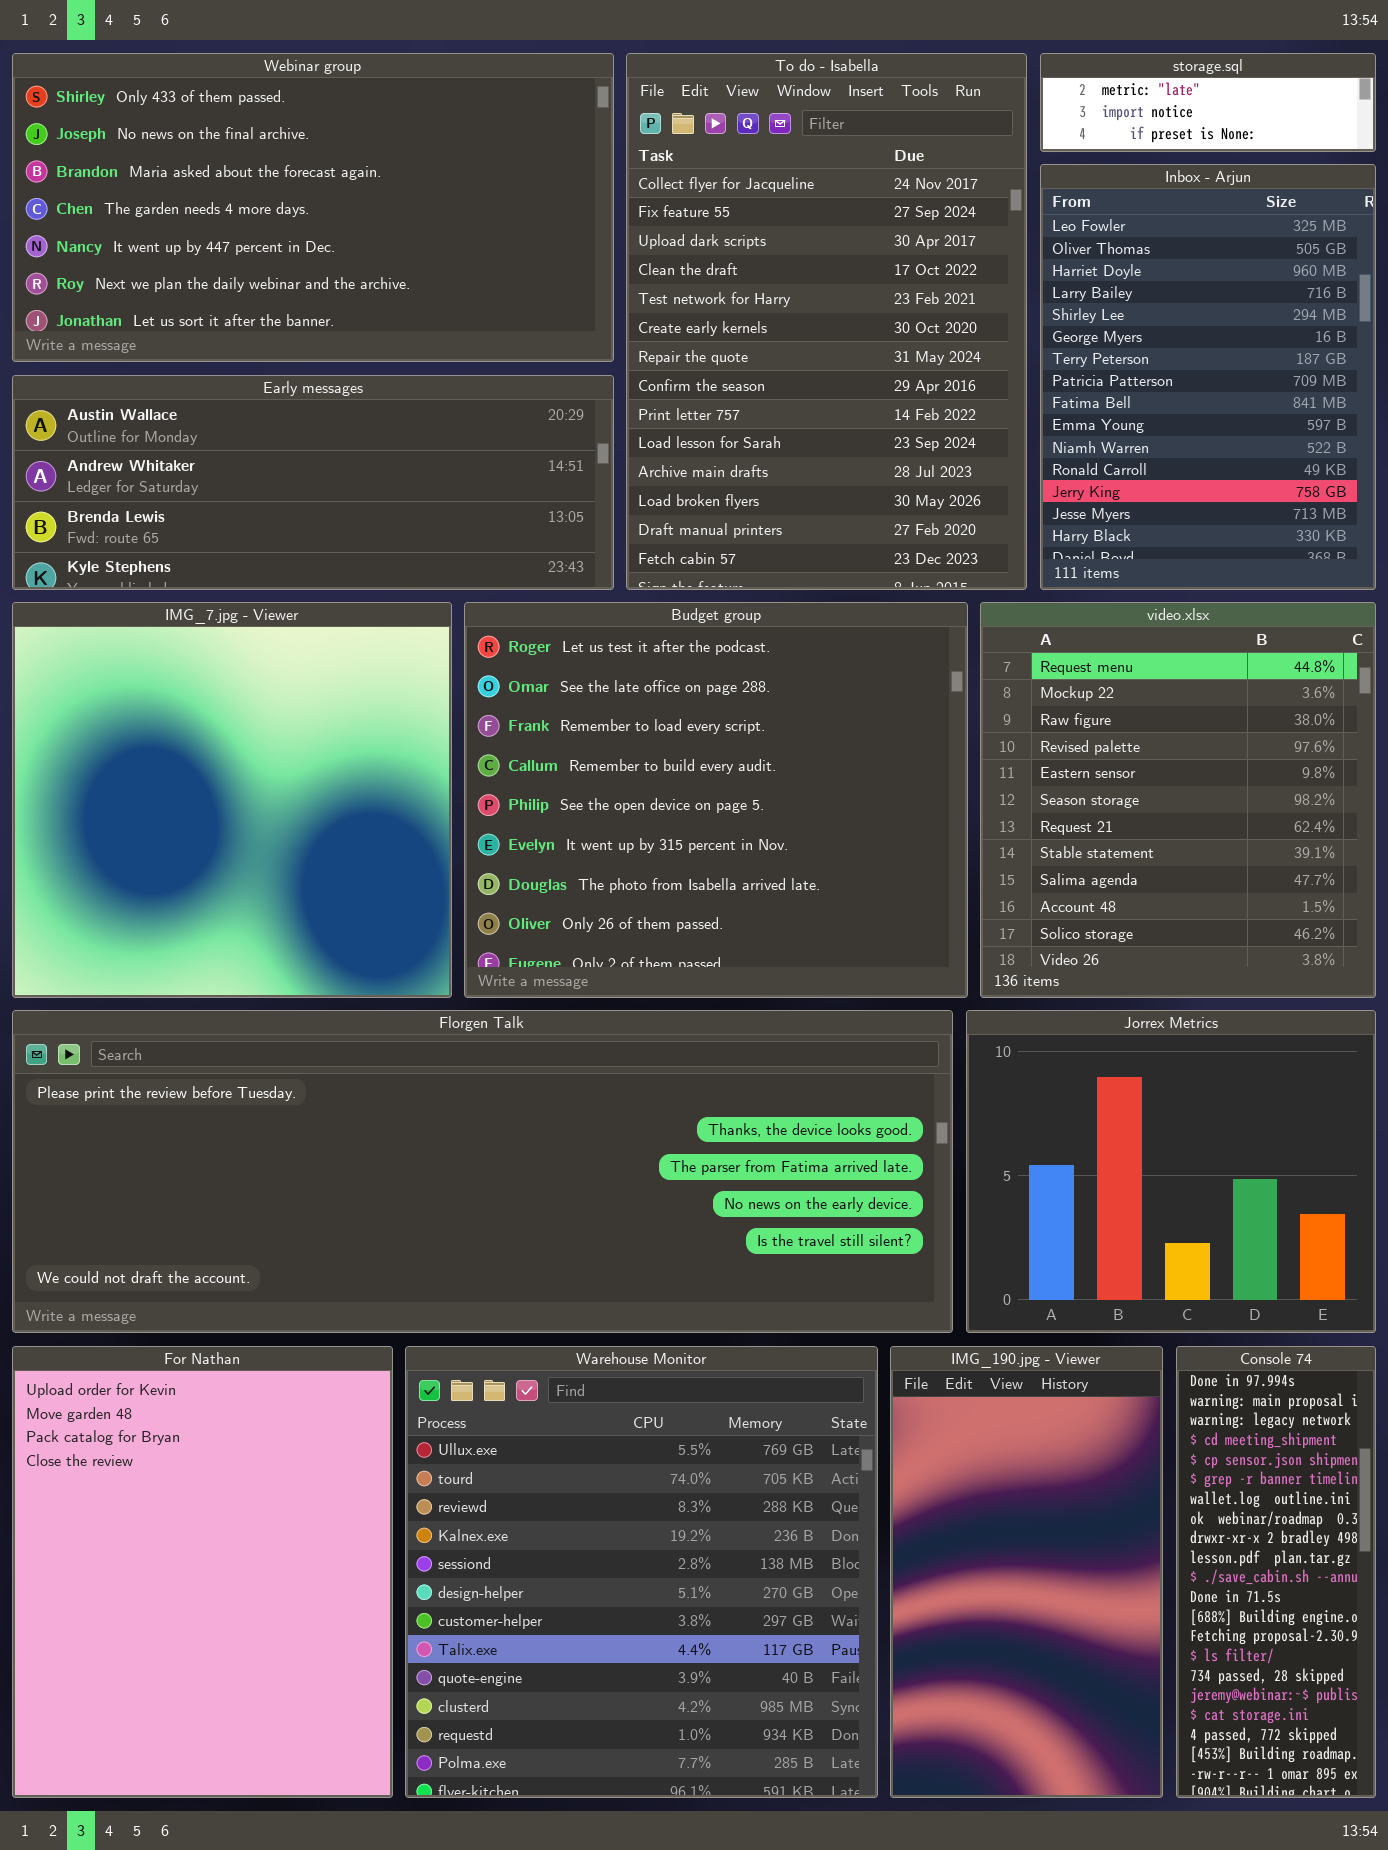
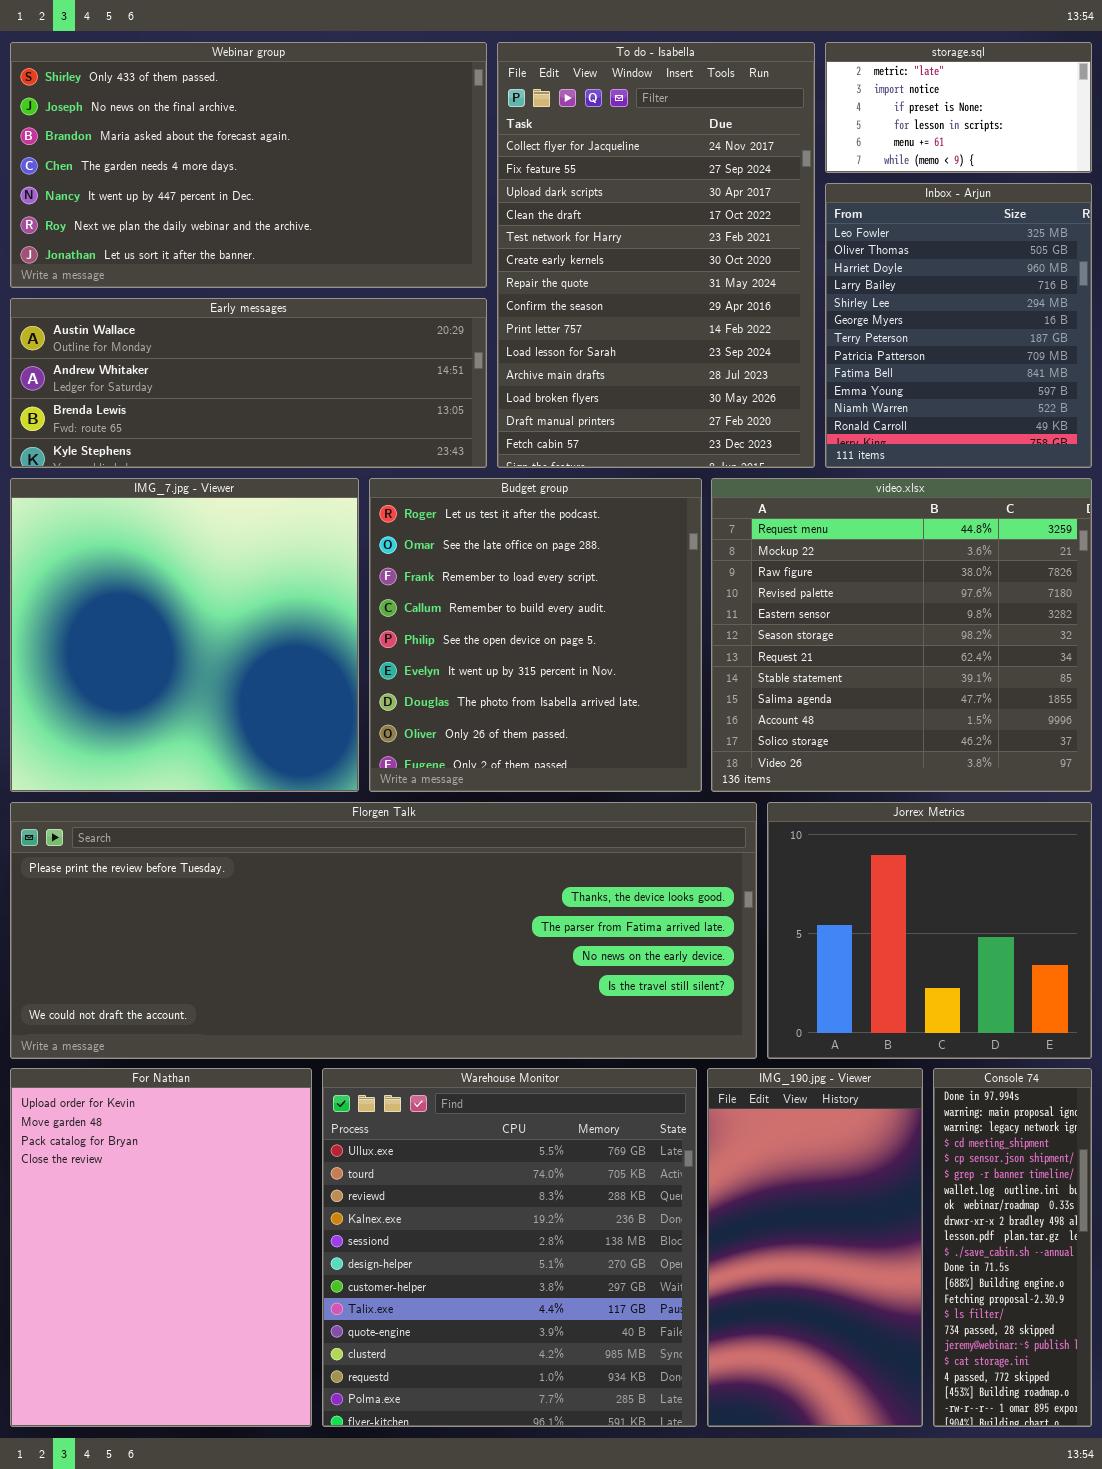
storage.sql: [1040,53,1376,152] -> [825,42,1092,173], resized
Inbox - Arjun: [1040,164,1376,590] -> [825,183,1092,468], resized
Budget group: [464,602,968,998] -> [369,478,702,792], resized
video.xlsx: [980,602,1376,998] -> [711,478,1092,792], resized

